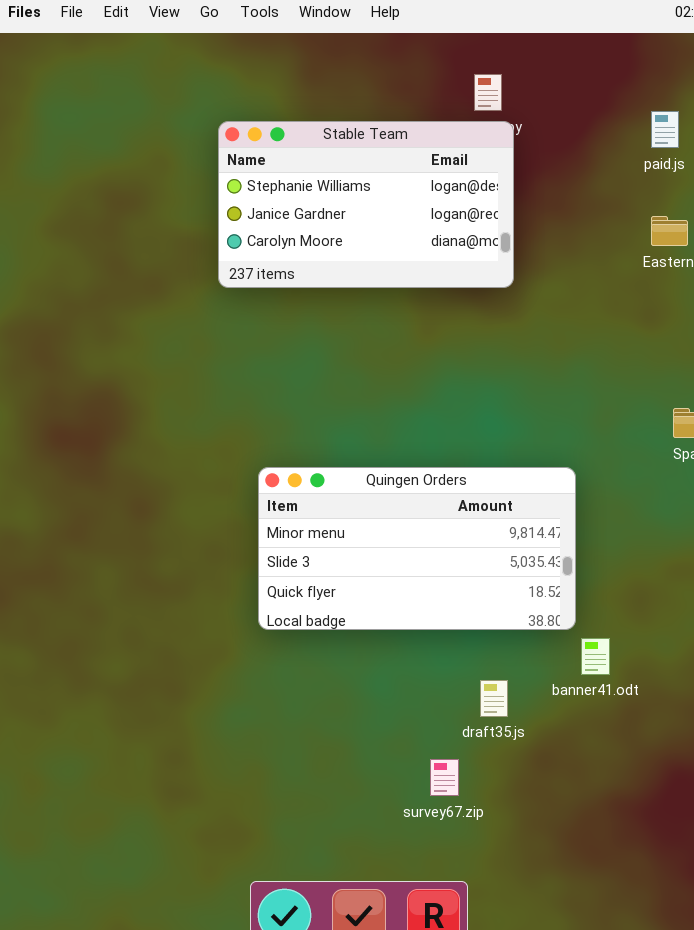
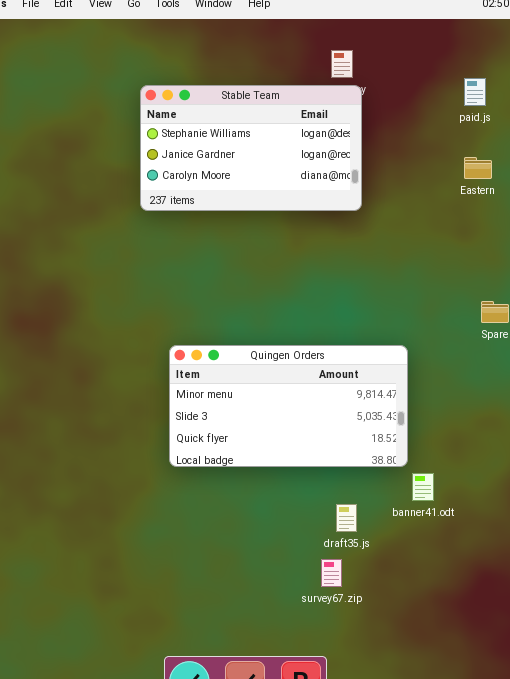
survey67.zip: [430,759,459,796] -> [321,559,342,587], moved

